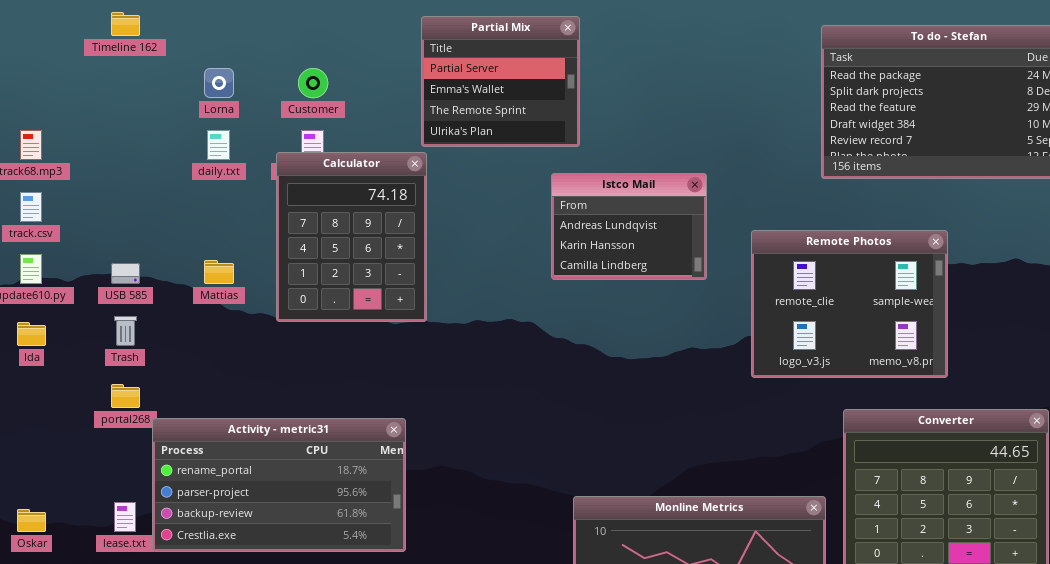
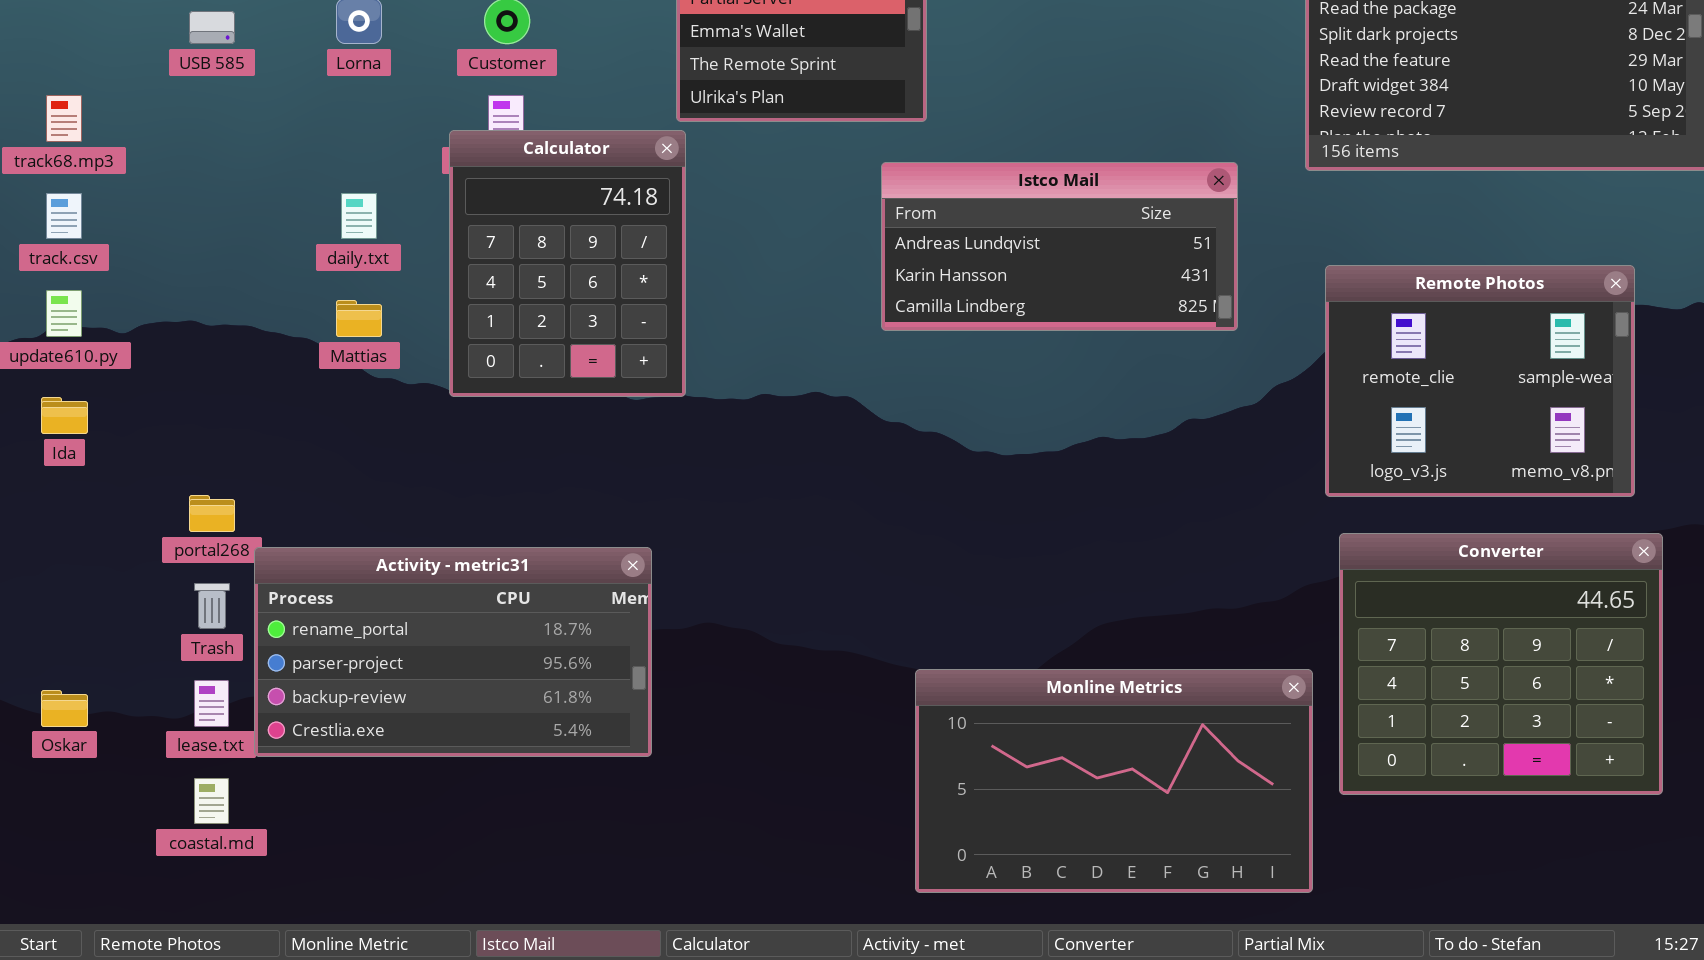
daily.txt: [207,130,230,160] -> [341,193,377,239], moved
Istco Mail: [551,173,707,280] -> [881,162,1238,331], resized
Remote Photos: [751,230,948,378] -> [1325,265,1635,497], moved
USB 585: [111,263,140,284] -> [189,11,235,44], moved
Trash: [114,316,137,346] -> [194,583,230,629], moved

